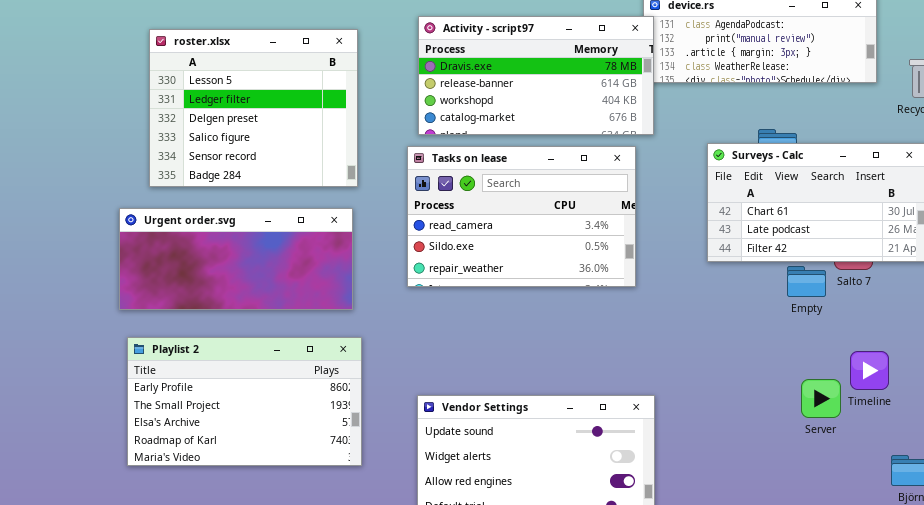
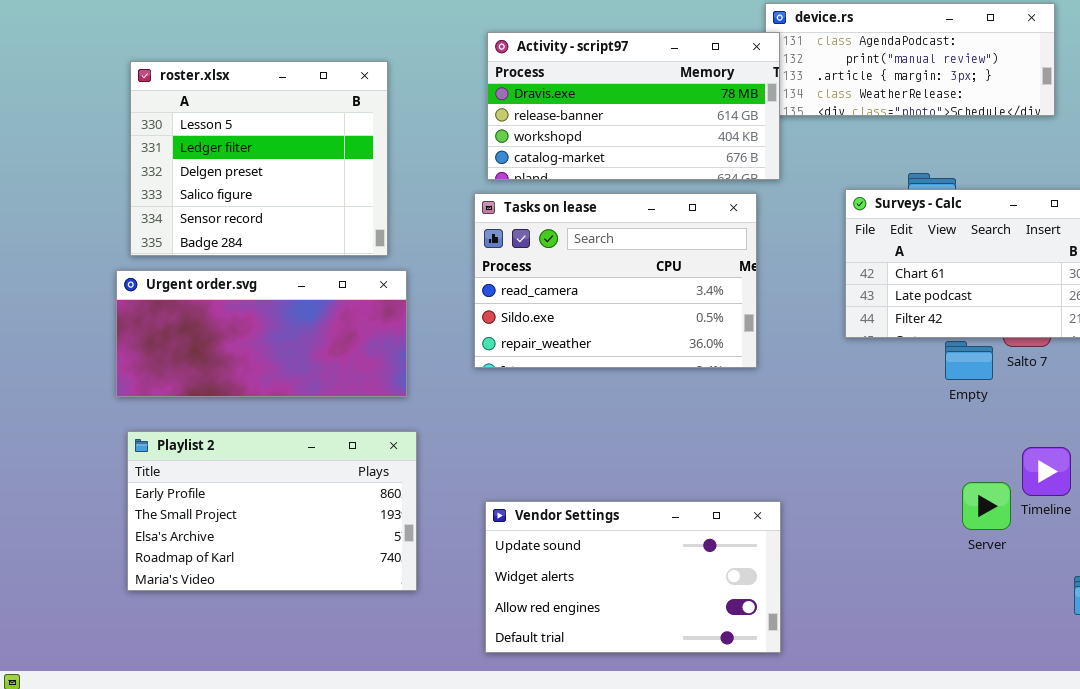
roster.xlsx: [149,29,358,187] -> [130,61,388,256], moved

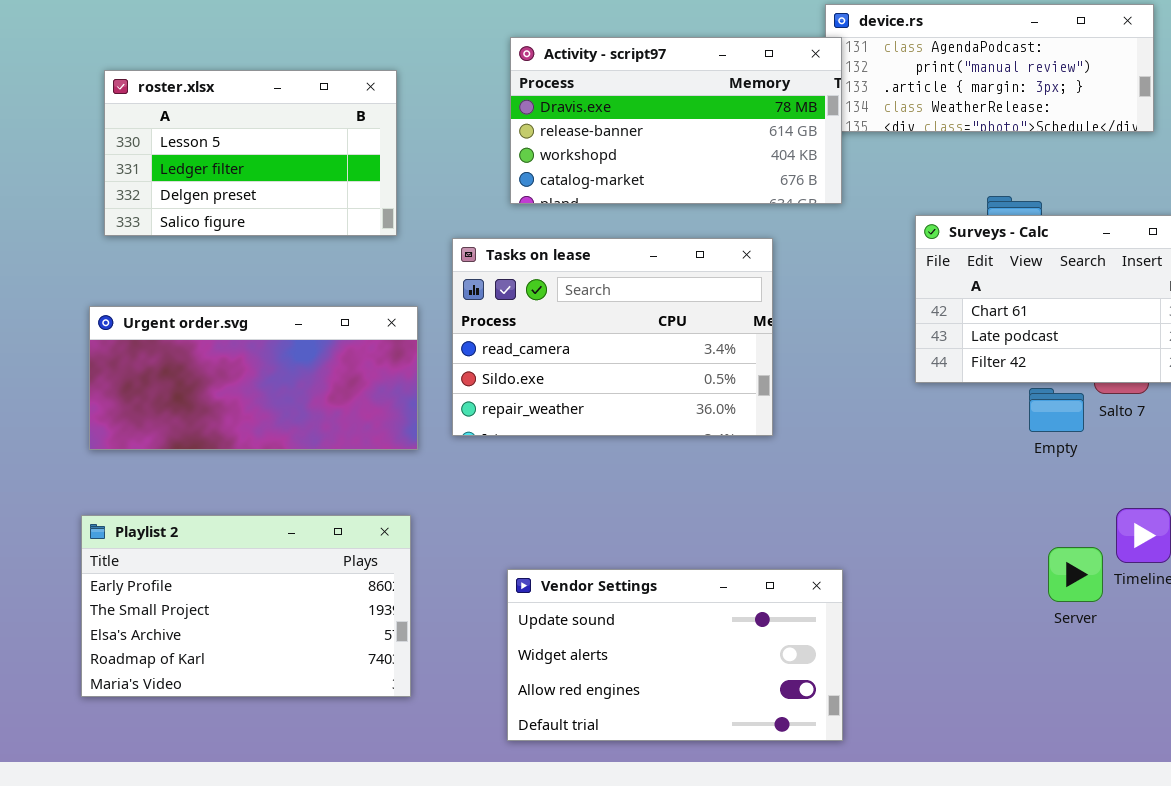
roster.xlsx: [130,61,388,256] -> [104,70,397,236], resized
Tasks on lease: [474,193,757,368] -> [452,238,773,436], moved
Playlist 2: [127,431,417,591] -> [81,515,411,697], moved

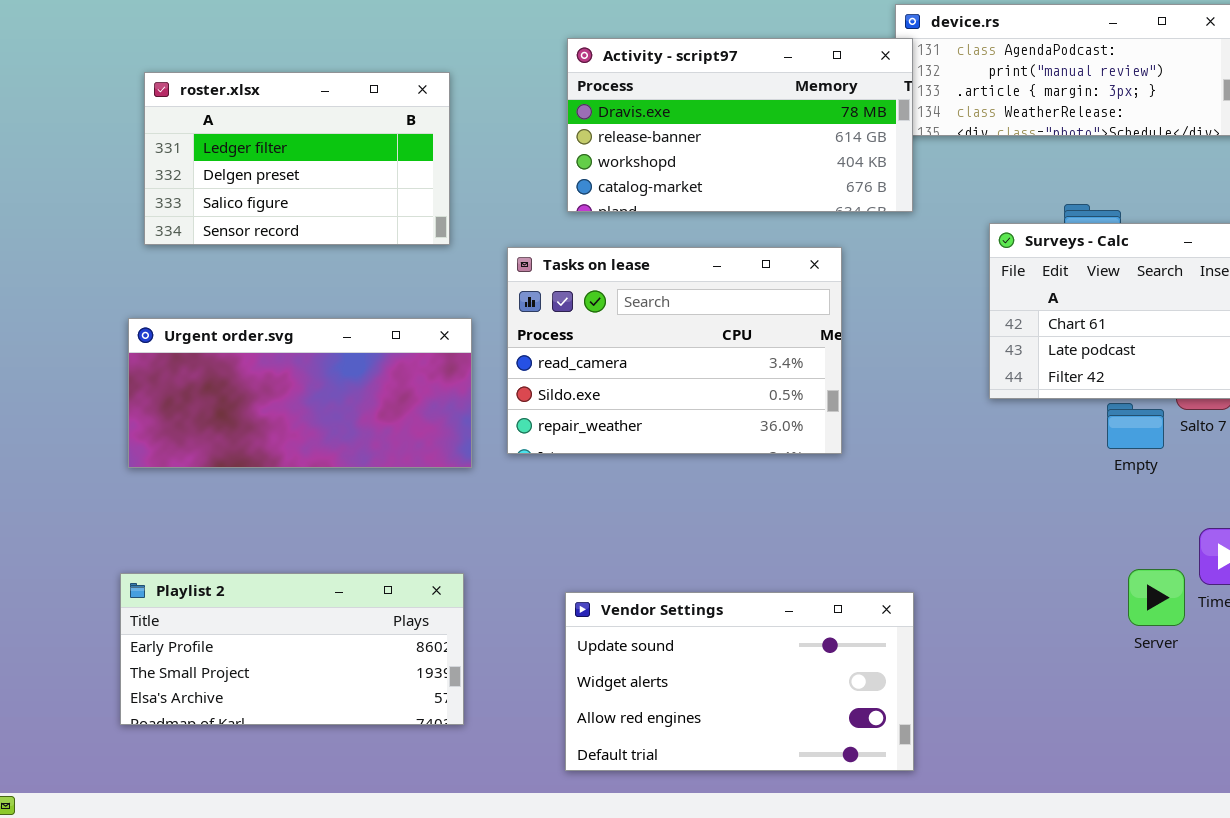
roster.xlsx: [104,70,397,236] -> [144,72,450,245], scrolled down 1 row
Playlist 2: [81,515,411,697] -> [120,573,464,725], resized

